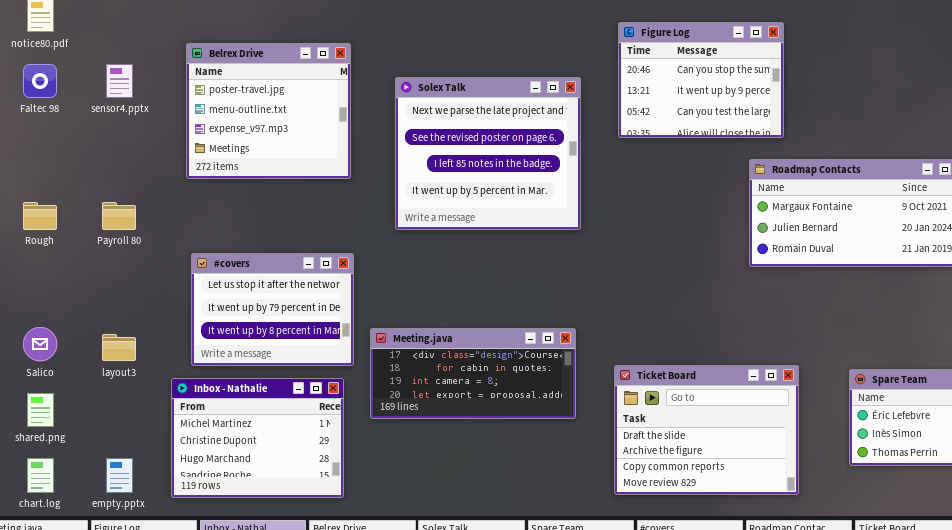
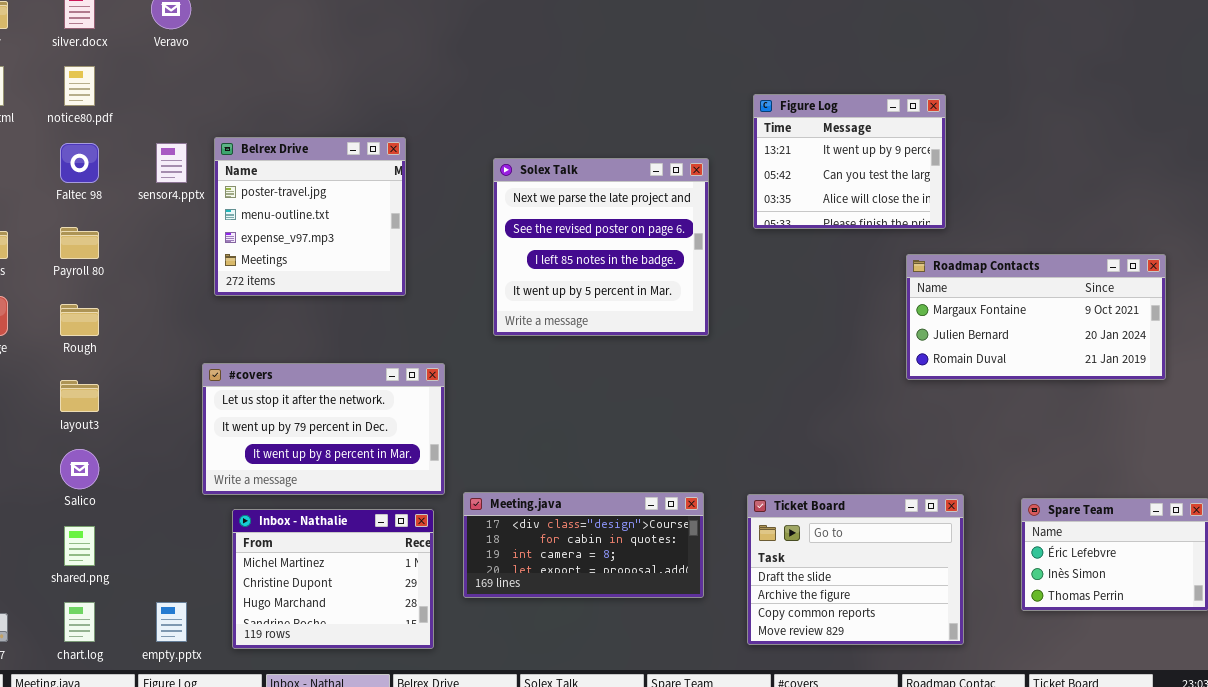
Figure Log: [618,22,784,138] -> [753,94,946,229], scrolled down 1 row
Belrex Drive: [186,43,351,179] -> [214,137,406,296], moved
Payroll 80: [102,202,136,230] -> [60,227,99,259], moved
#covers: [191,253,354,366] -> [202,363,445,495], resized
Meeting.java: [370,328,576,419] -> [463,492,704,598], moved
layout3: [102,334,136,361] -> [60,380,99,412], moved

